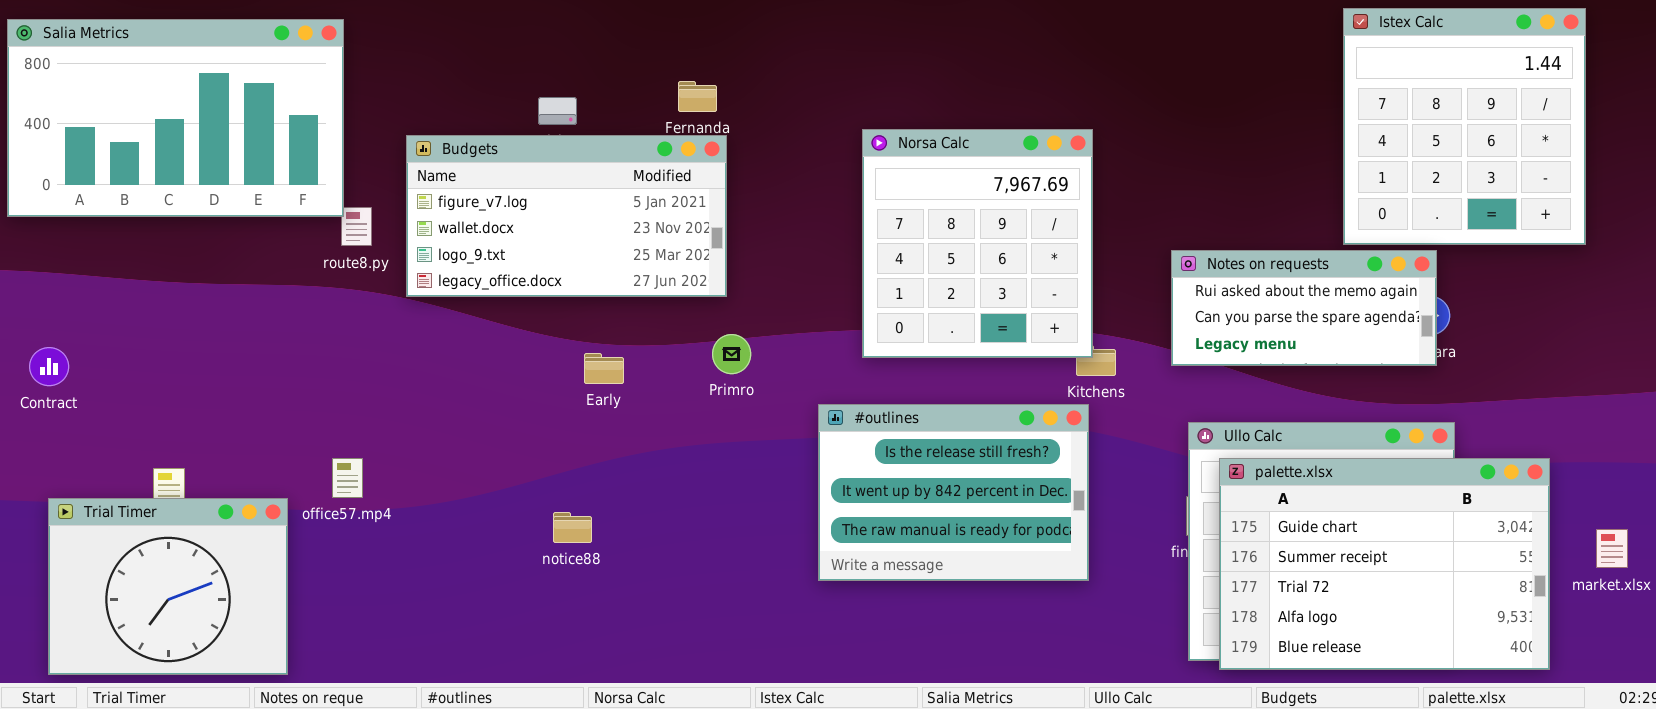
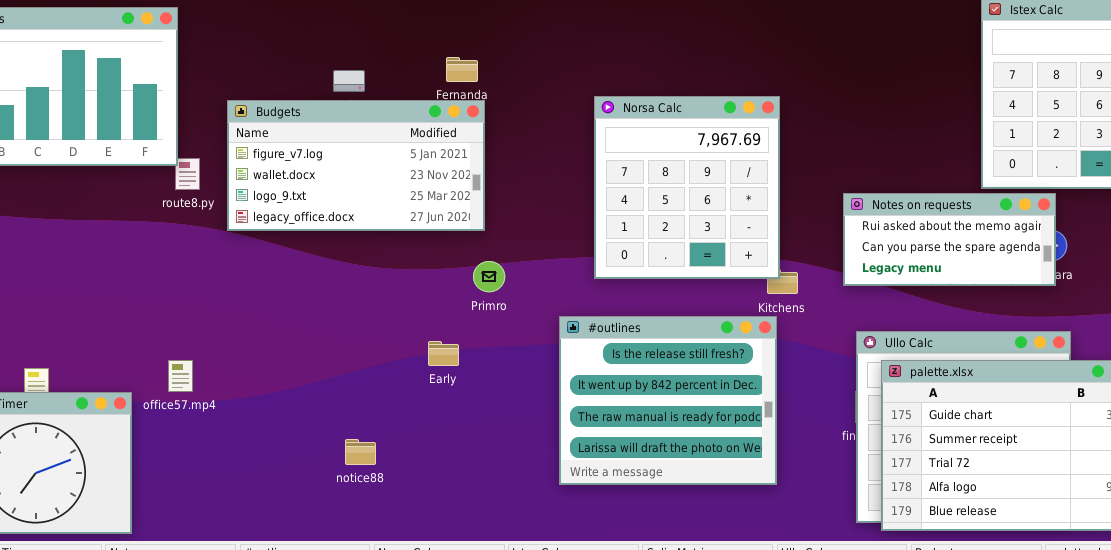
Early: [584,353,624,384] -> [428,341,459,366], moved
#outlines: [818,404,1089,581] -> [559,316,777,485], resized
notice88: [553,512,592,543] -> [345,439,376,465], moved

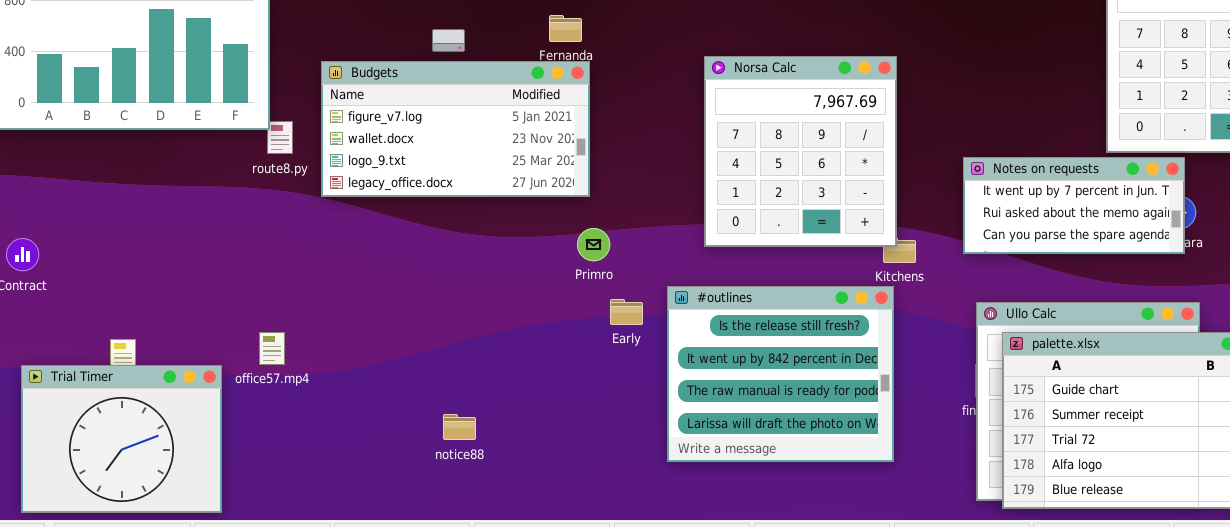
Notes on requests: [843,193,1056,286] -> [963,157,1185,254], scrolled up 1 row
Early: [428,341,459,366] -> [610,299,643,325], moved

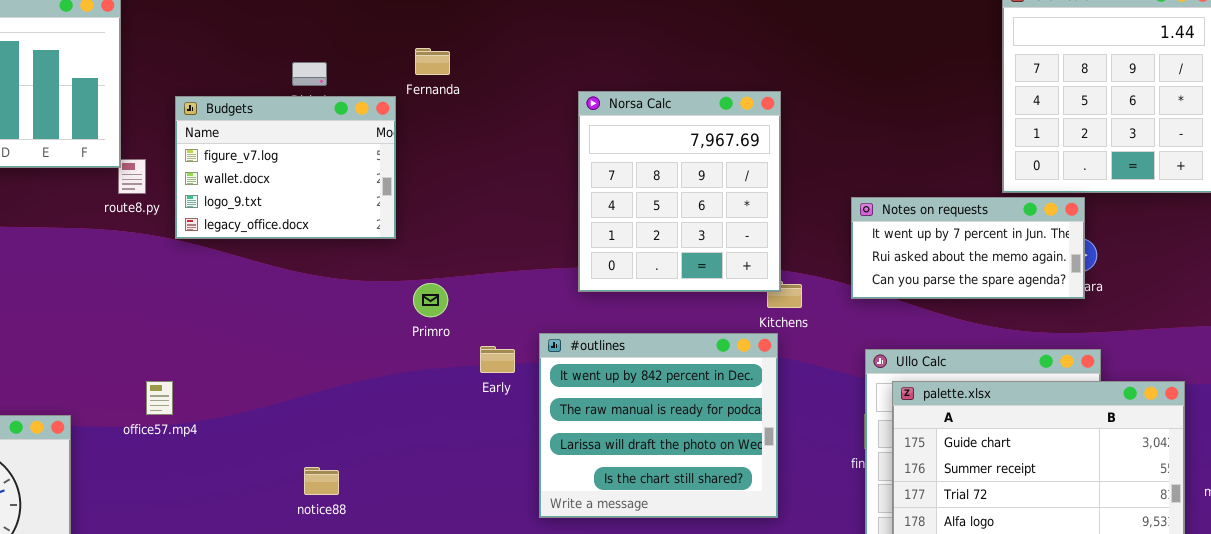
Budgets: [321,61,590,197] -> [175,96,396,239], resized
Primro: [577,228,610,261] -> [413,283,448,317], moved
#outlines: [667,286,894,462] -> [539,333,778,518], scrolled down 1 row
office57.mp4: [259,332,285,365] -> [146,381,173,415], moved

